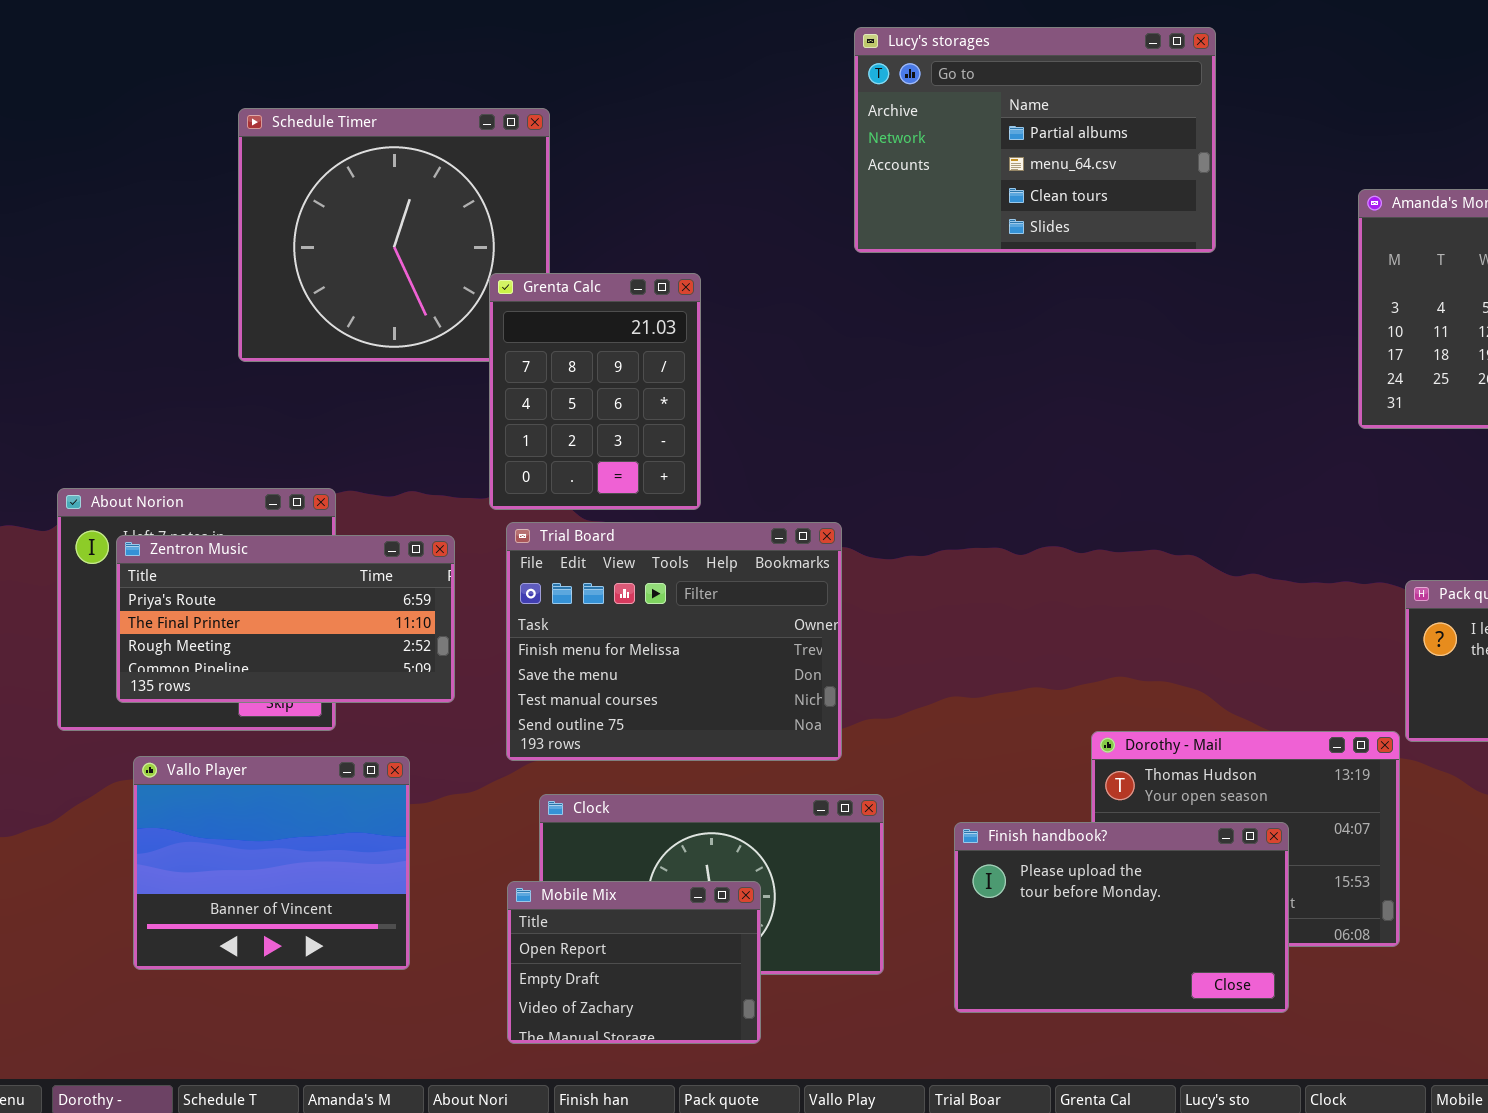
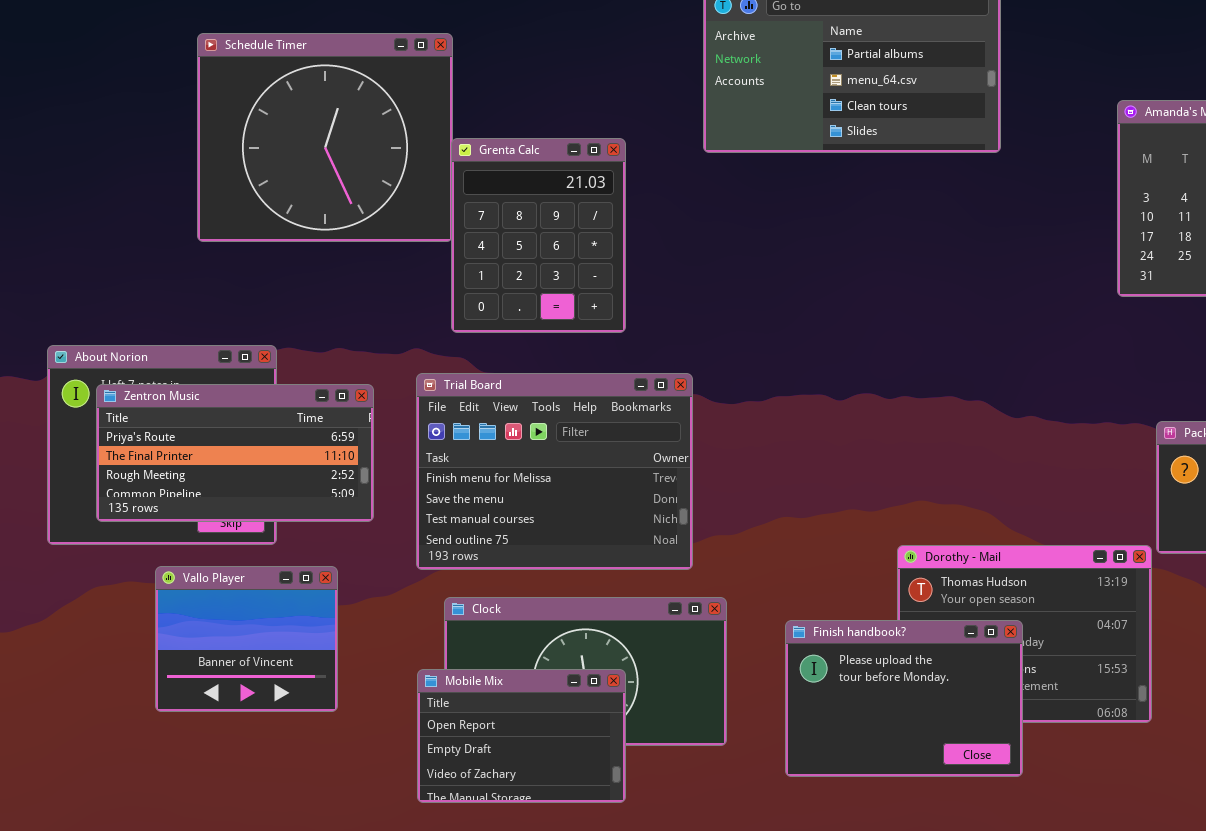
Grenta Calc: [489,273,701,510] -> [451,138,626,333], moved
Vallo Player: [133,756,410,970] -> [155,566,338,712], resized
Finish handbook?: [954,822,1289,1013] -> [785,620,1023,777], resized

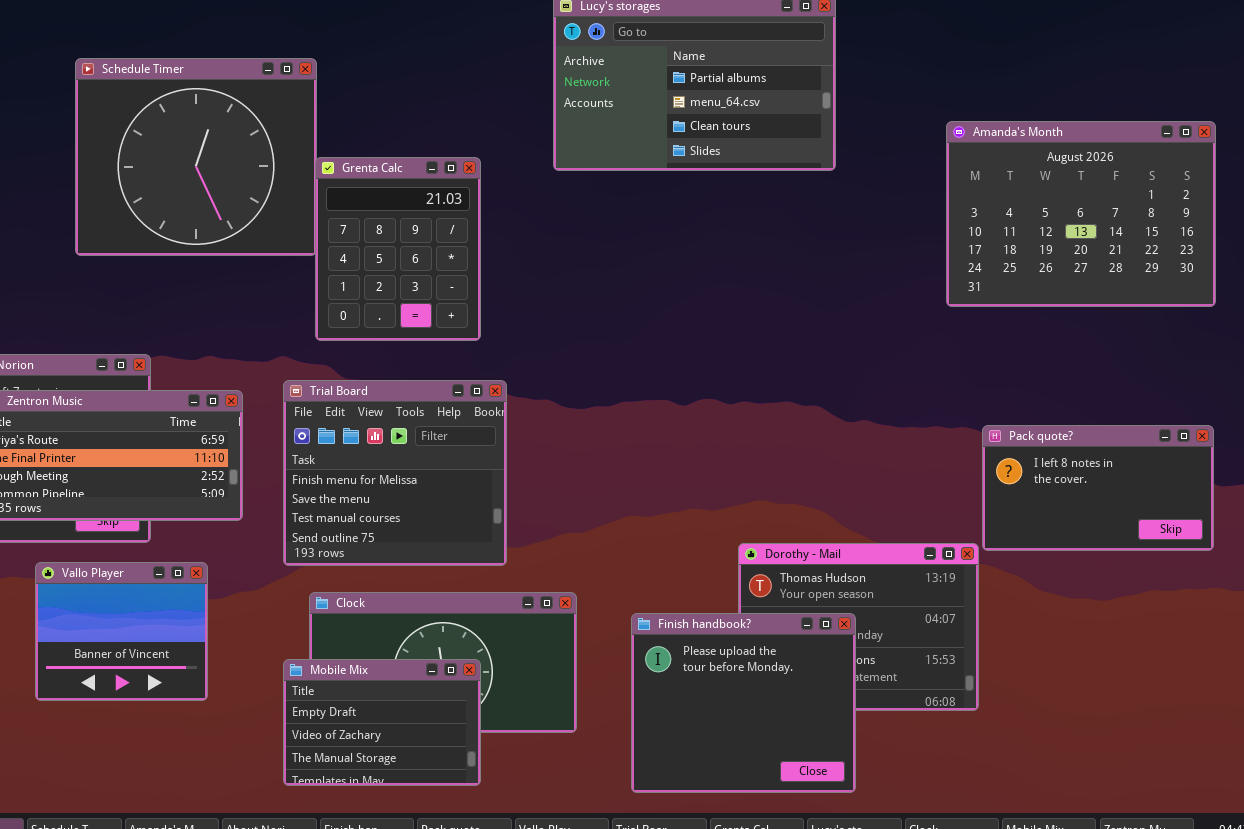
Trial Board: [416,373,693,570] -> [283,380,507,566], resized
Finish handbook?: [785,620,1023,777] -> [631,613,856,793], resized
Mobile Mix: [417,669,626,803] -> [283,659,481,786], scrolled down 1 row

